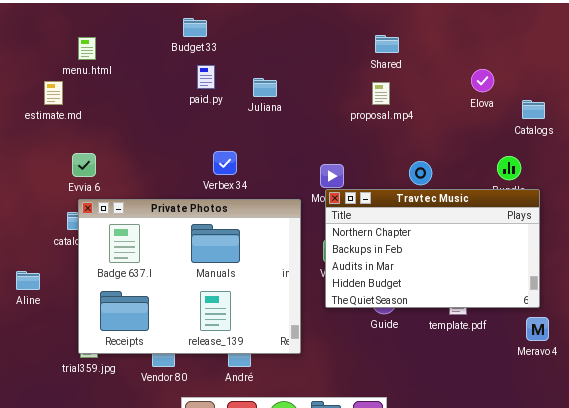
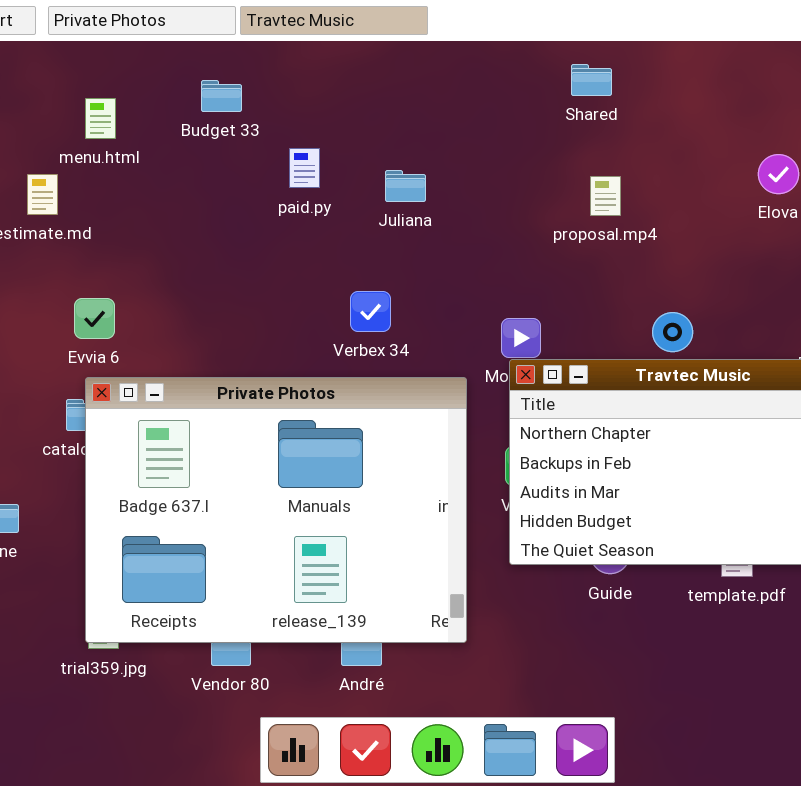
Budget 33: [183,18,207,37] -> [201,80,242,112], moved
Shared: [375,35,399,53] -> [571,64,612,96], moved
Verbex 34: [213,151,237,175] -> [350,291,391,332], moved

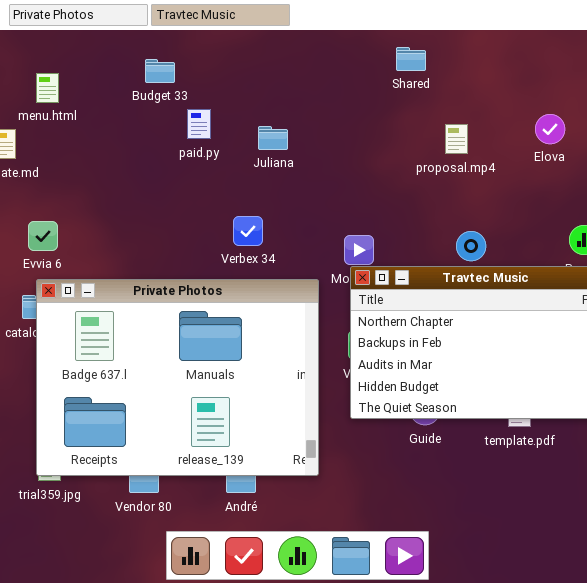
Budget 33: [201,80,242,112] -> [145,59,175,83], moved
proposal.mp4: [590,176,621,216] -> [445,124,468,154], moved

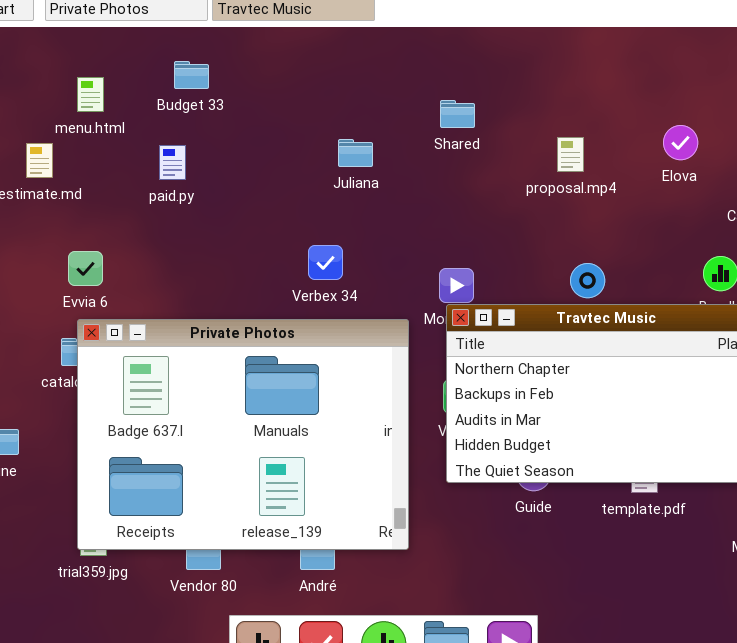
Shared: [396,47,426,71] -> [440,100,475,128], moved
Budget 33: [145,59,175,83] -> [174,61,209,89], moved
paid.py: [187,109,211,139] -> [159,145,186,180], moved

